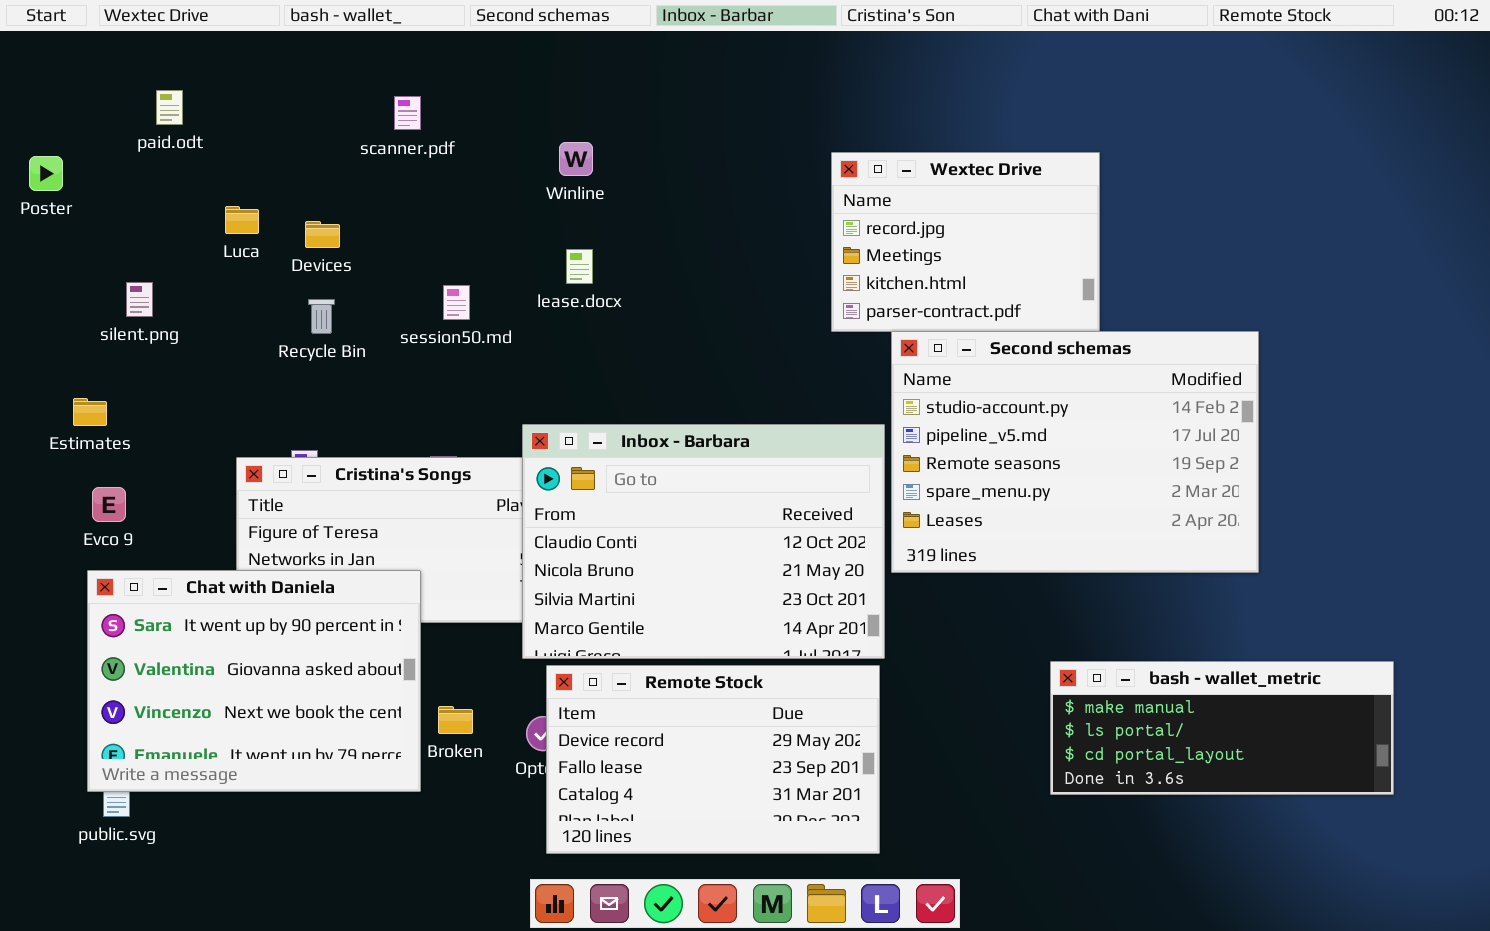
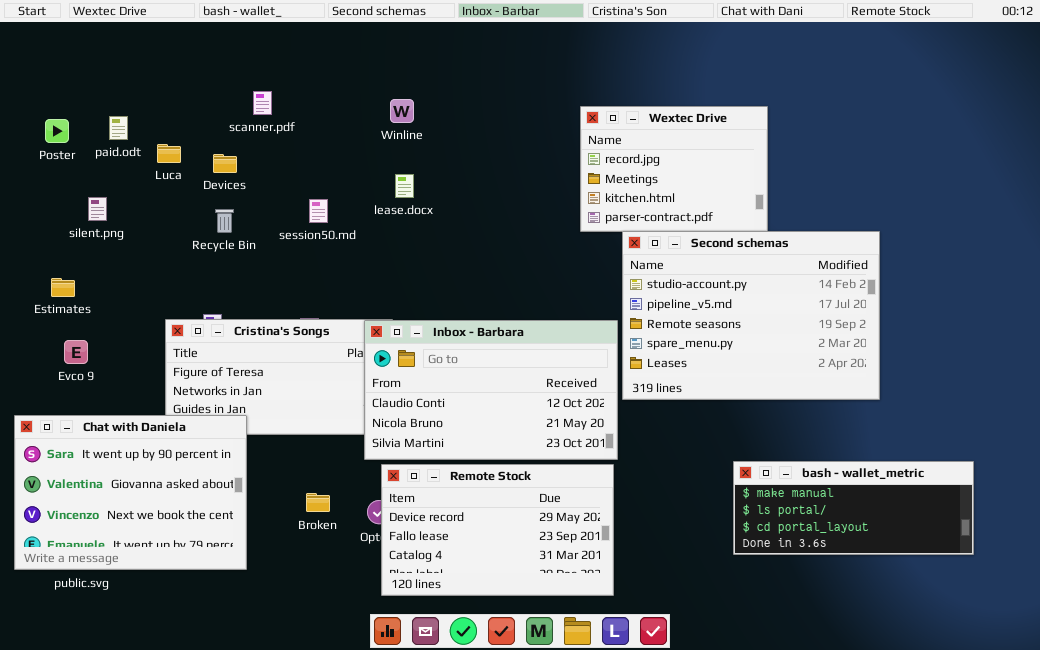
paid.odt: [156,90,183,125] -> [109,116,128,140], moved
scanner.pdf: [394,96,421,130] -> [253,91,272,115], moved
Poster: [29,156,63,191] -> [45,119,69,143], moved
Inbox - Barbara: [522,424,885,659] -> [364,320,618,460], resized
Chat with Daniela: [87,570,421,792] -> [14,415,247,570], moved

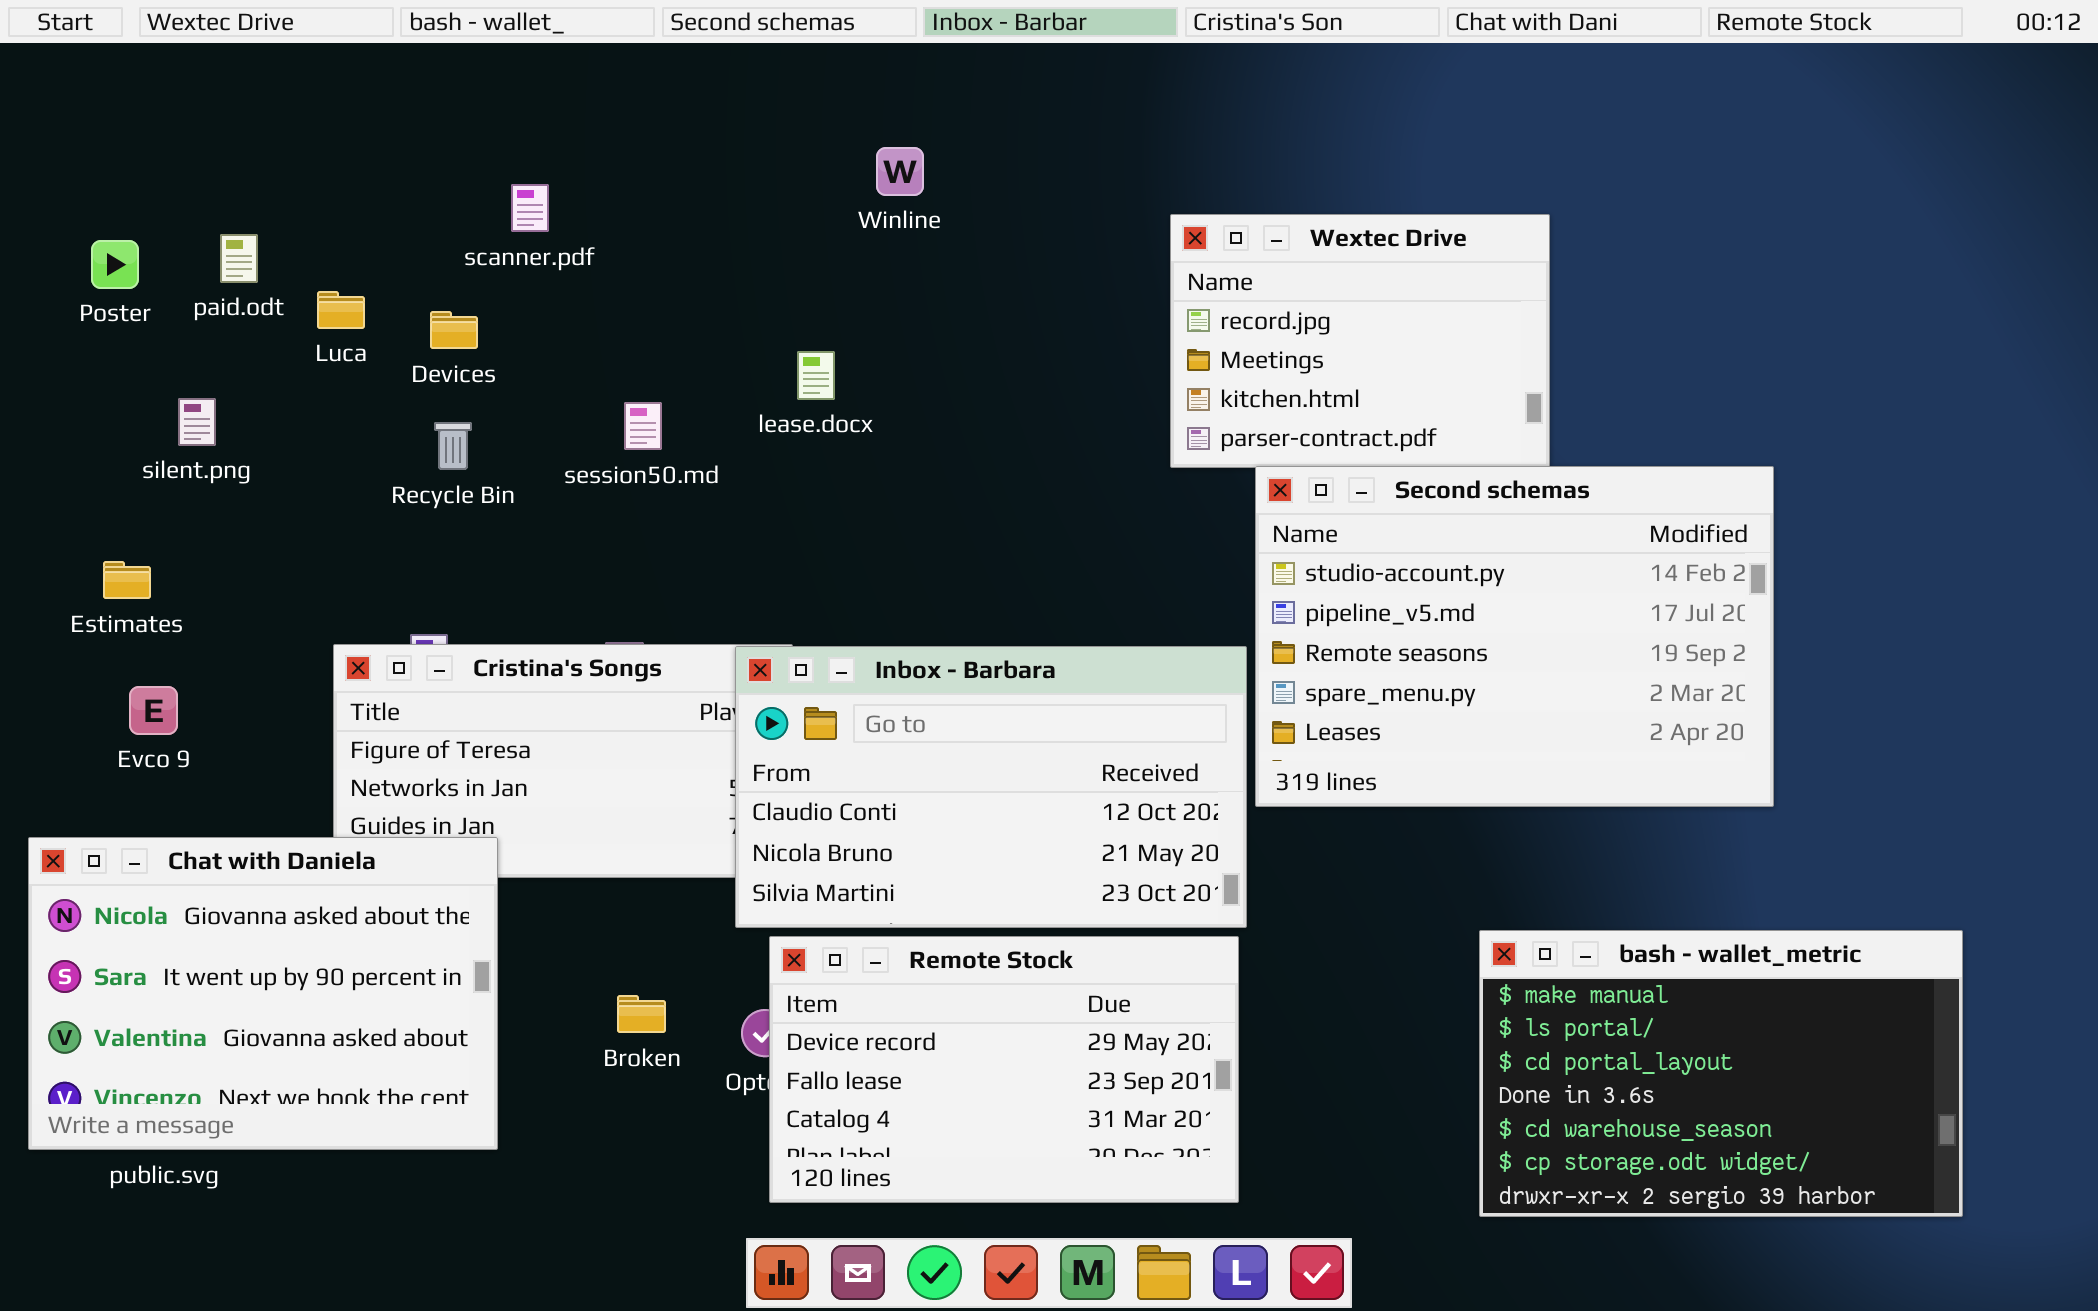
Winline: [390,99,414,123] -> [876,147,924,196], moved
Chat with Daniela: [14,415,247,570] -> [28,837,498,1150], scrolled up 1 row
bash - wallet_metric: [733,461,974,555] -> [1479,930,1963,1217], resized

